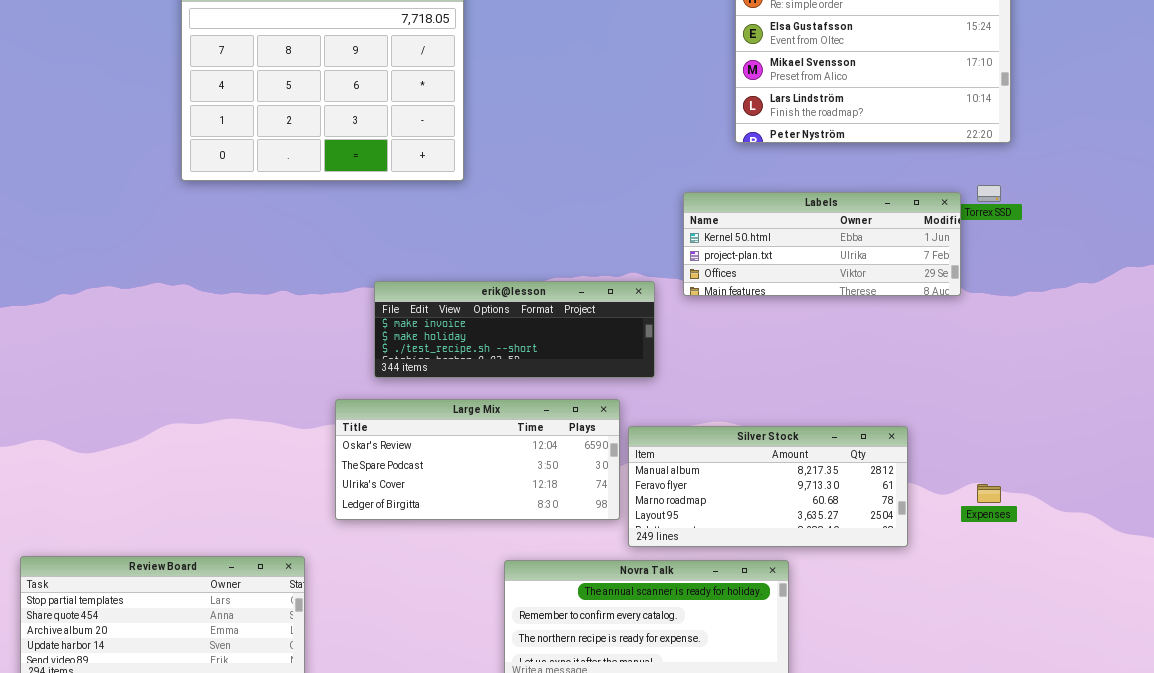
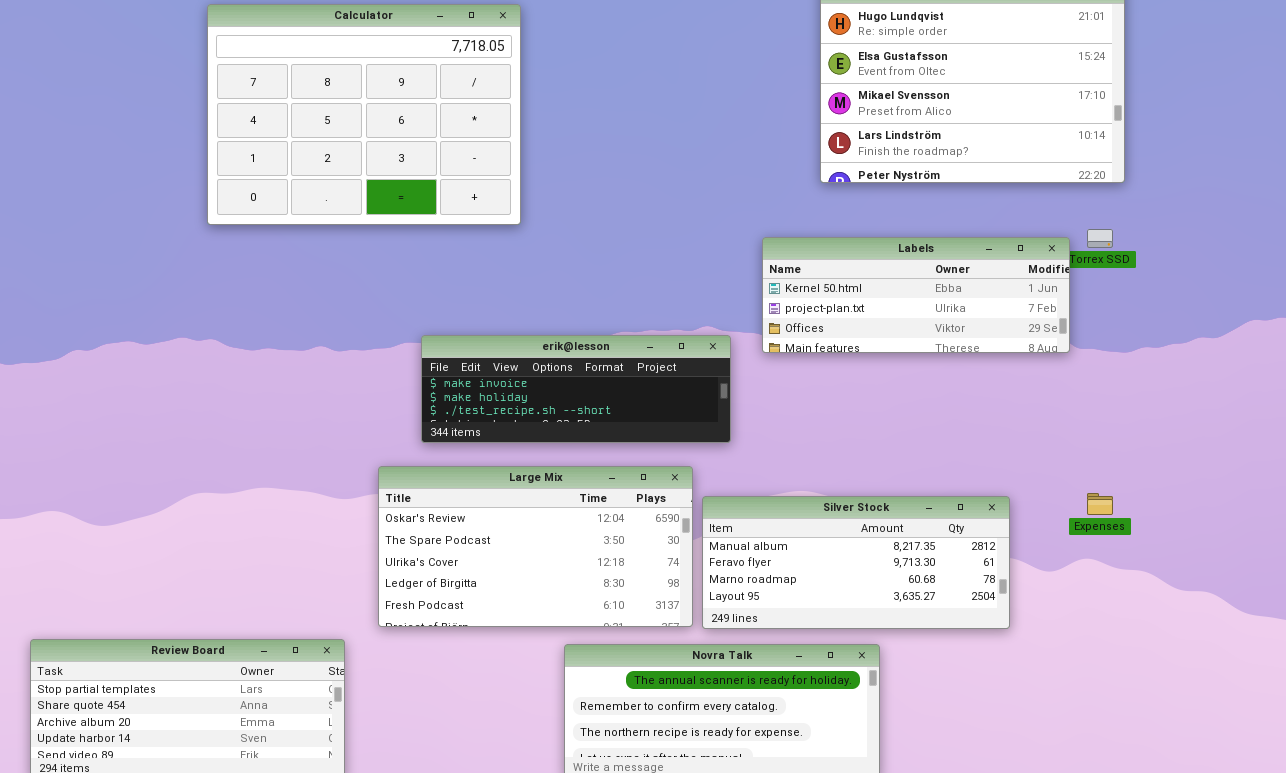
Large Mix: [335,399,620,520] -> [378,466,693,627], resized
Expenses: [977,484,1001,503] -> [1087,493,1113,515], moved

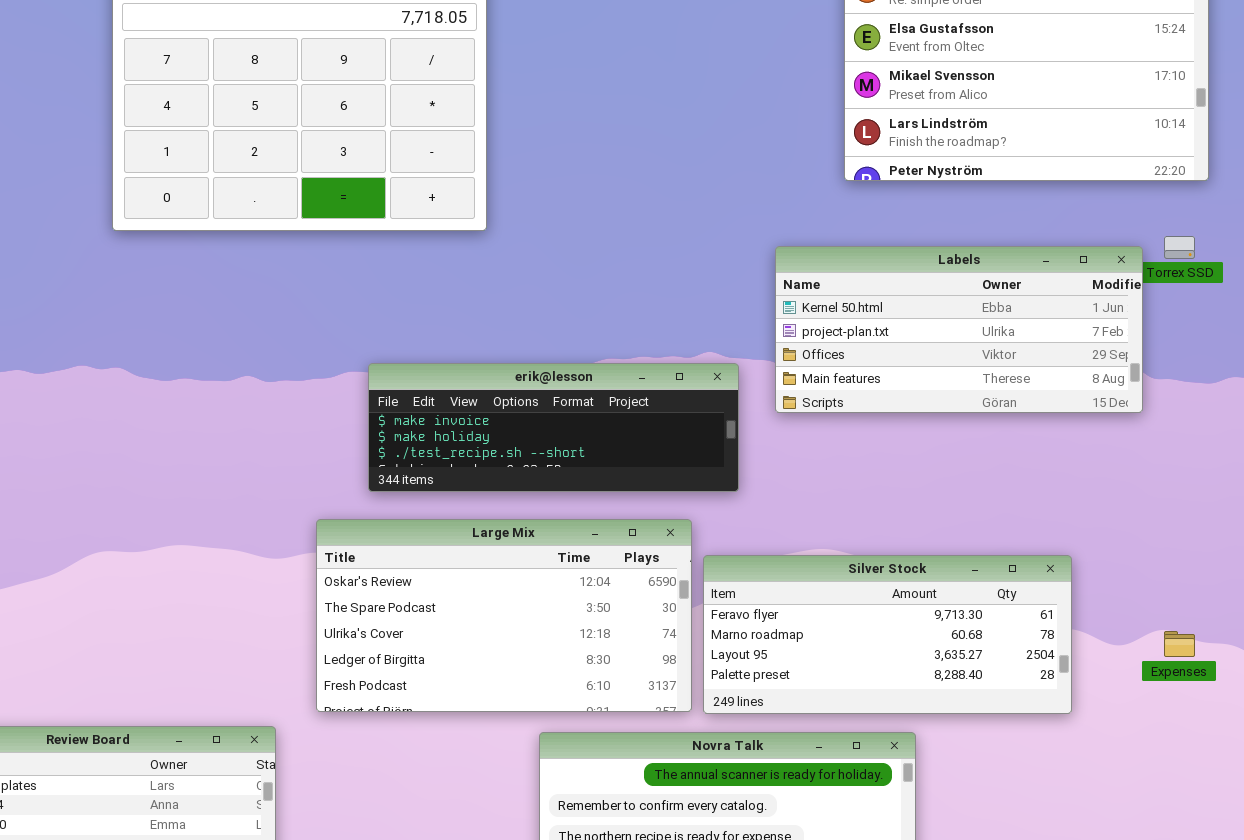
Labels: [762,237,1070,353] -> [775,246,1143,413], resized
Expenses: [1087,493,1113,515] -> [1164,631,1195,657], moved
Silver Stock: [702,496,1010,629] -> [703,555,1072,714], scrolled down 1 row

